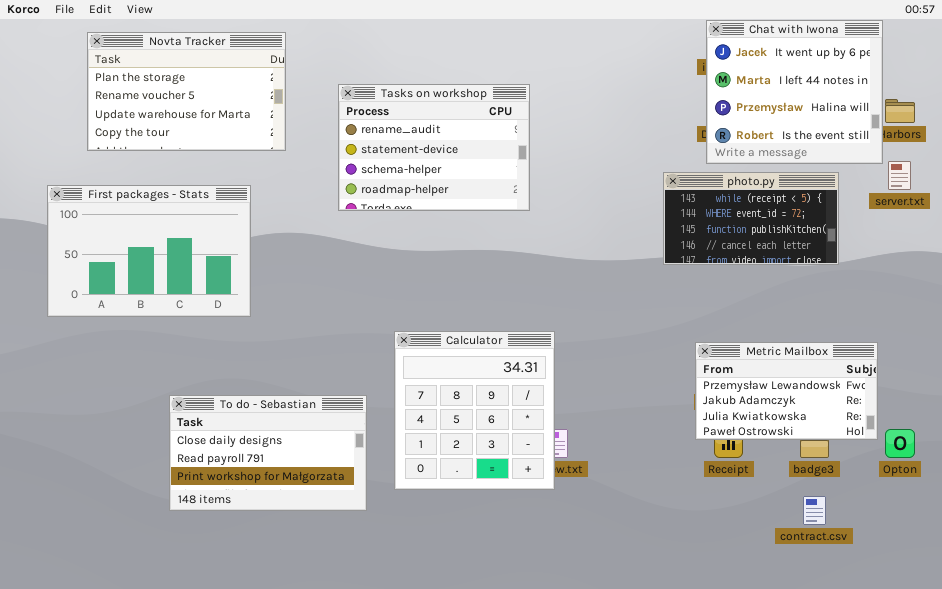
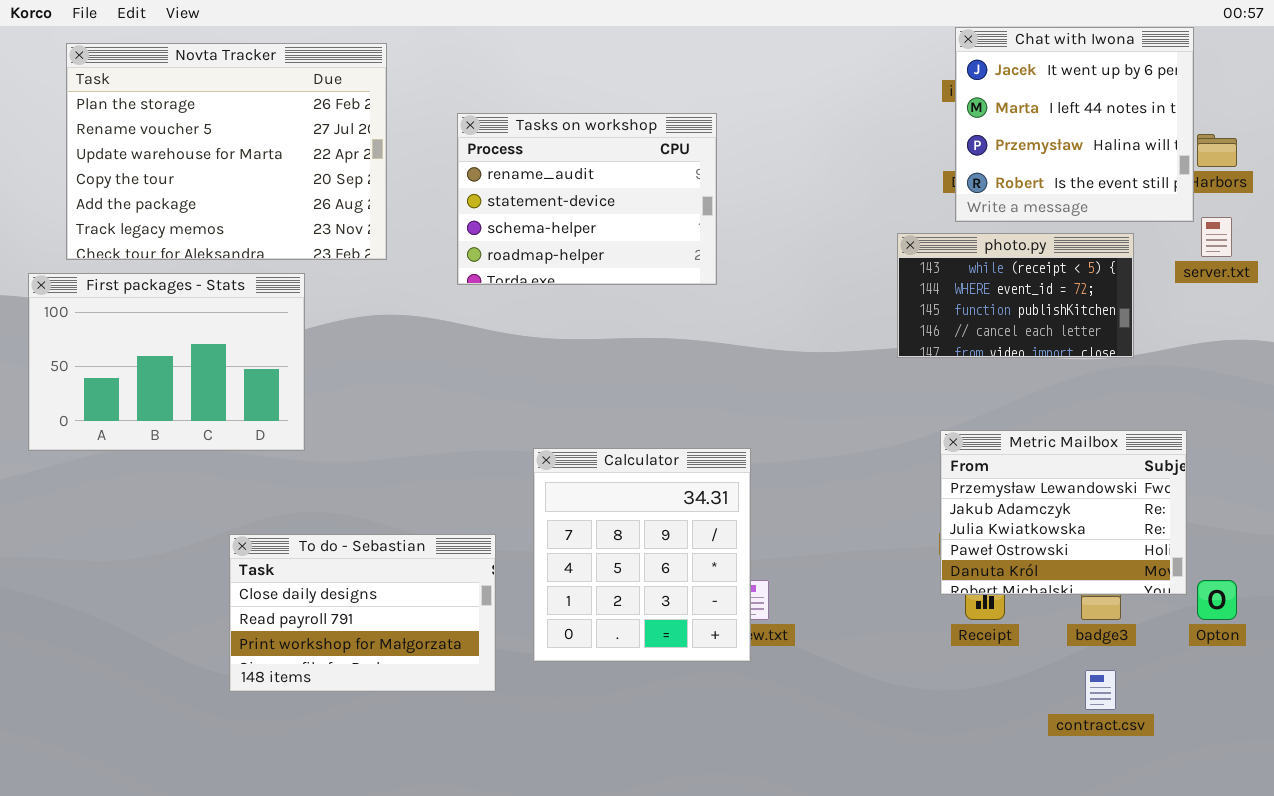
Novta Tracker: [87,32,286,151] -> [66,43,387,260], resized
First packages - Stats: [47,185,251,317] -> [28,273,305,451], moved
Metric Mailbox: [695,342,878,440] -> [940,430,1187,595], resized

